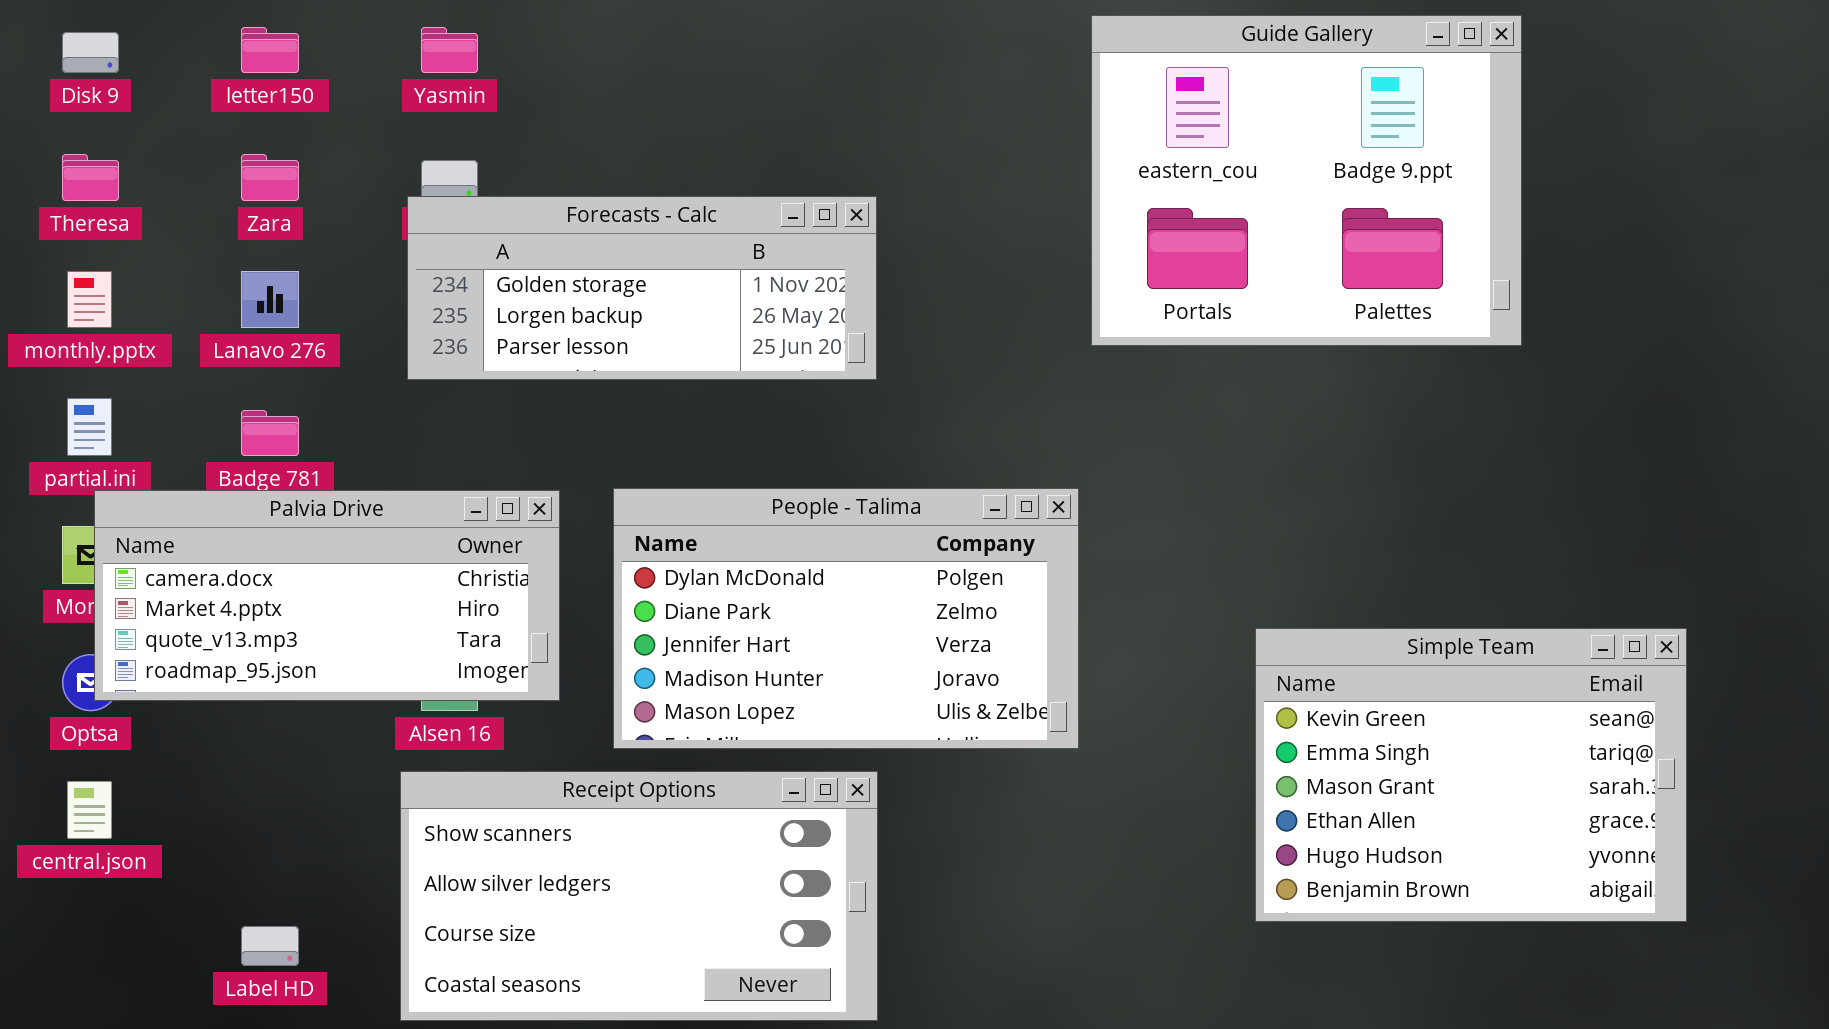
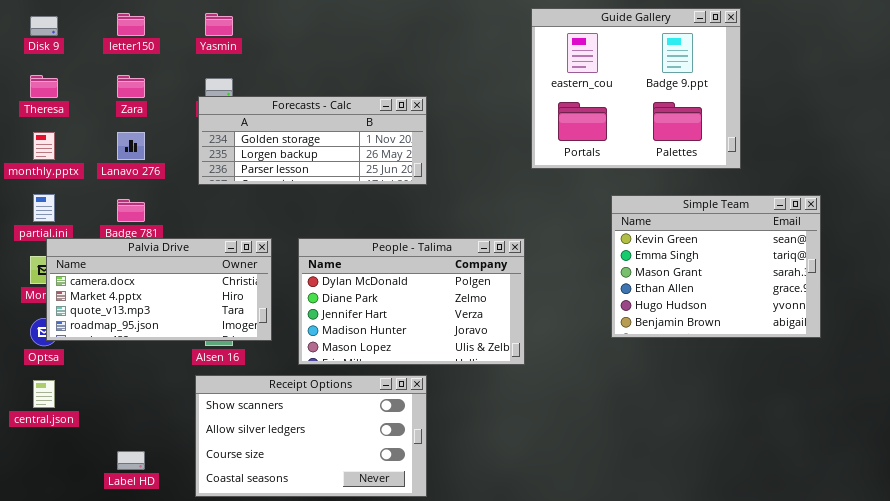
Simple Team: [1255,628,1687,922] -> [611,195,821,338], moved

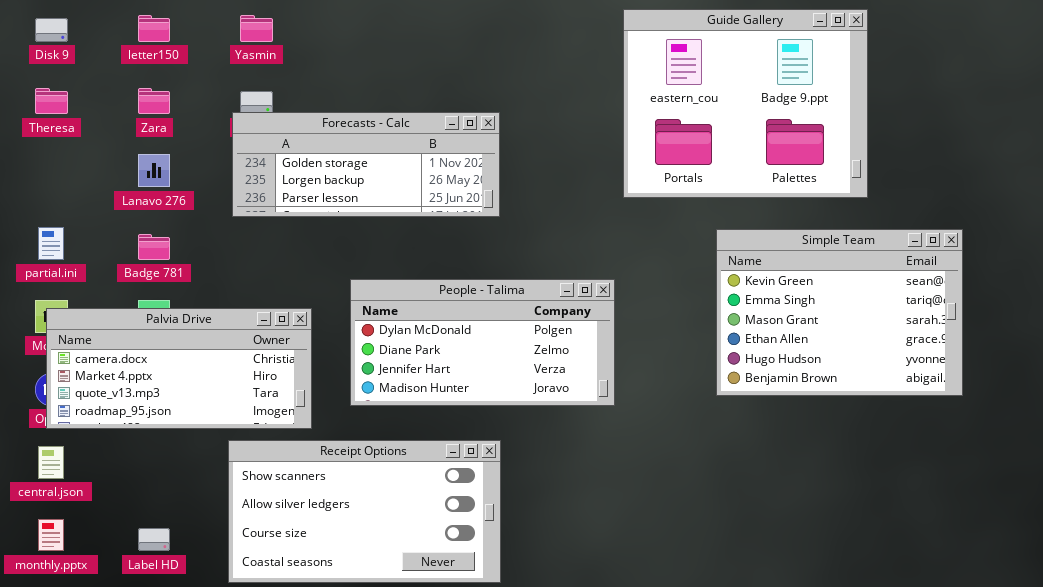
monthly.pptx: [33,132,55,160] -> [38,519,64,551], moved
People - Talima: [298,238,525,365] -> [350,279,615,406], resized
Palvia Drive: [46,238,272,341] -> [46,308,312,429], moved

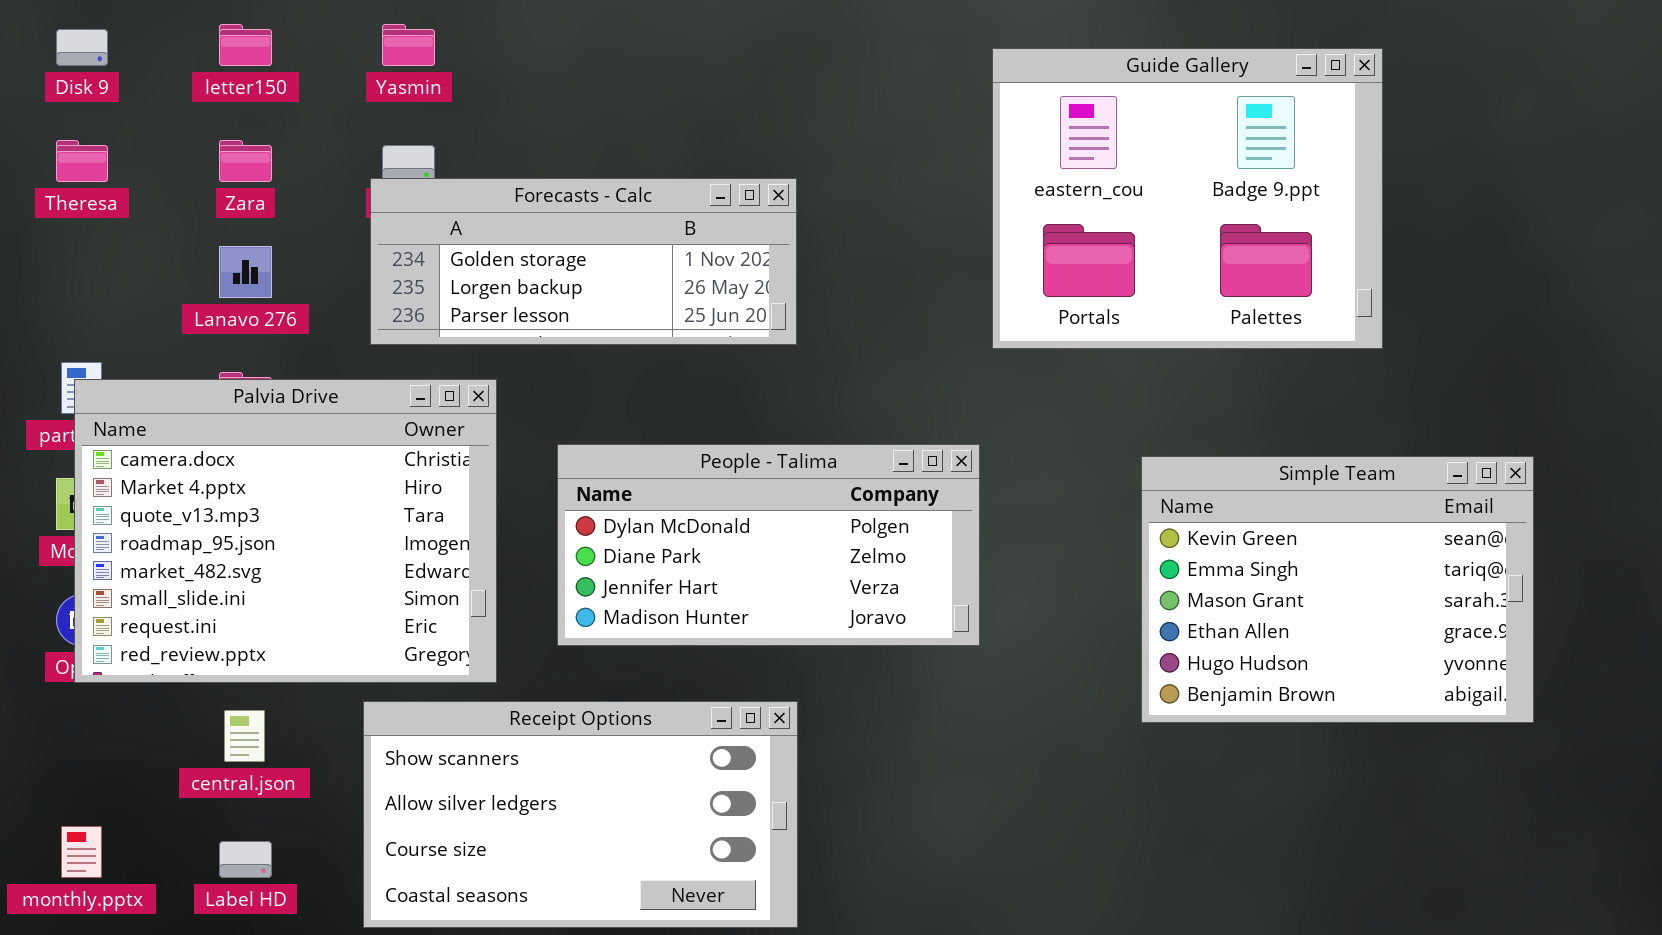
Guide Gallery: [623,9,868,198] -> [992,48,1383,349], moved
Simple Team: [716,229,963,396] -> [1141,456,1534,723], moved
Palvia Drive: [46,308,312,429] -> [74,379,497,683], resized
central.json: [38,446,64,479] -> [224,710,265,762], moved

